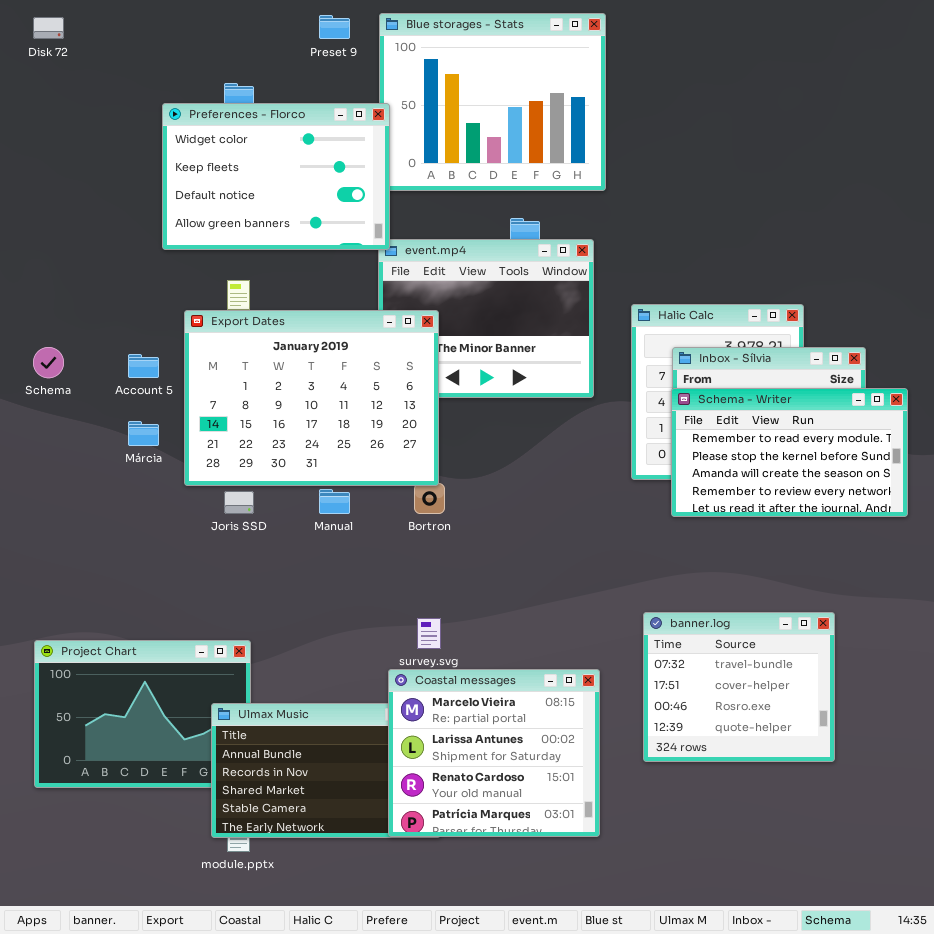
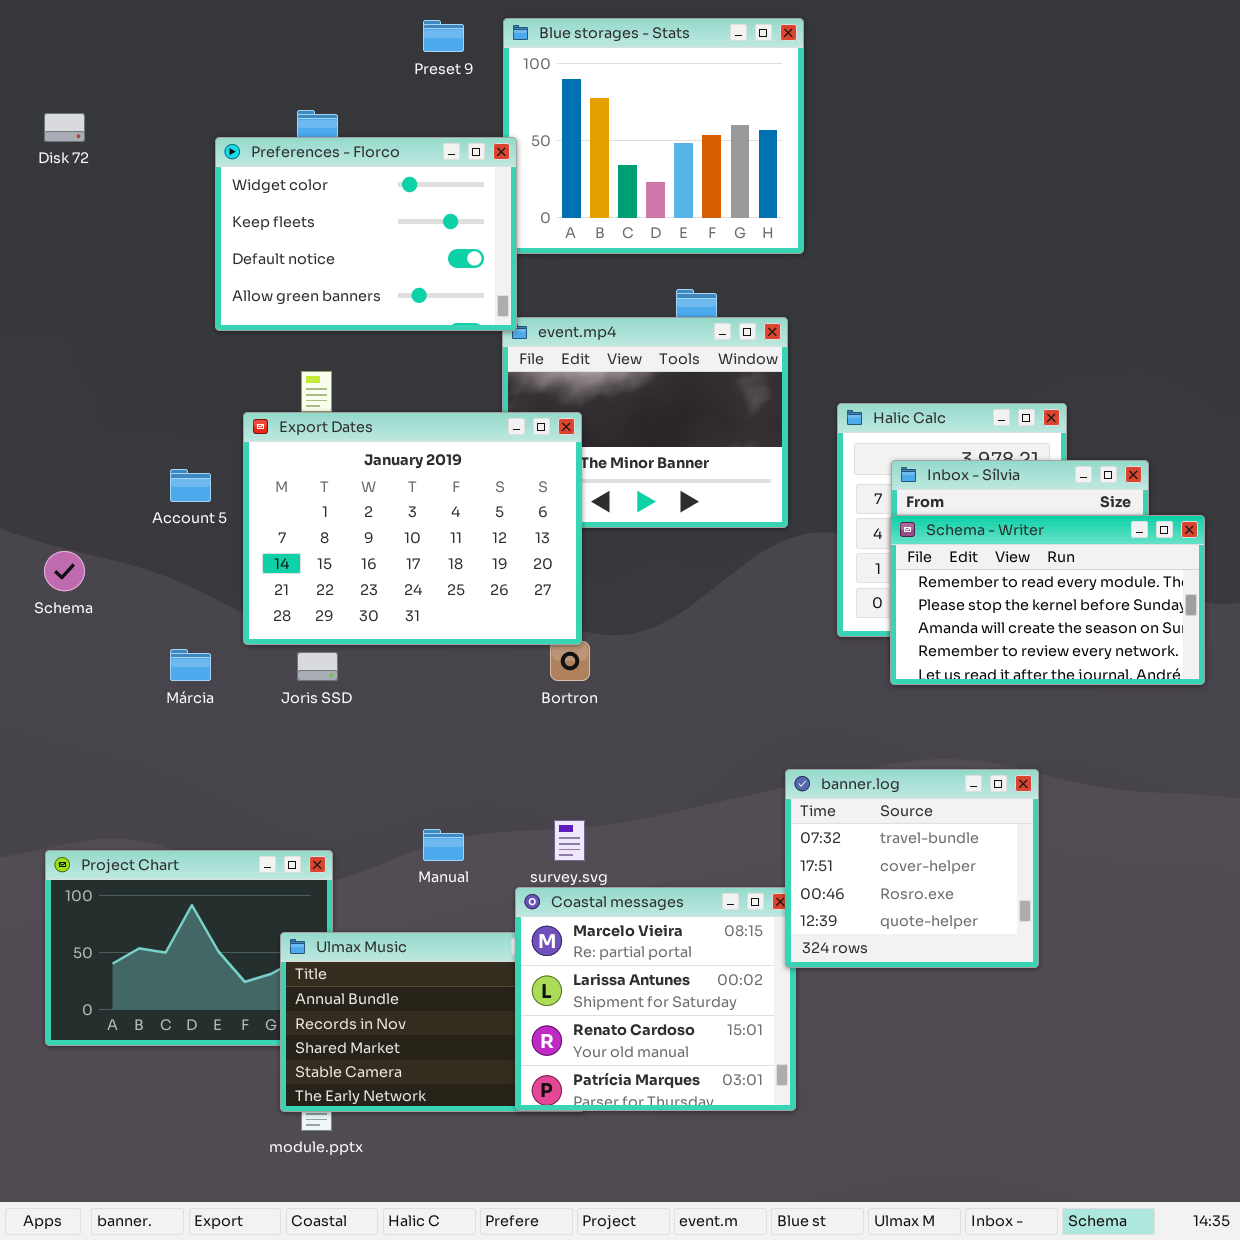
Disk 72: [33,17,64,39] -> [44,113,85,142], moved
Schema: [33,347,64,378] -> [44,551,85,591], moved
Márcia: [128,421,159,446] -> [170,649,211,681], moved
Manual: [319,489,350,514] -> [423,829,464,861], moved
banner.log: [643,612,835,762] -> [785,769,1039,968], moved

